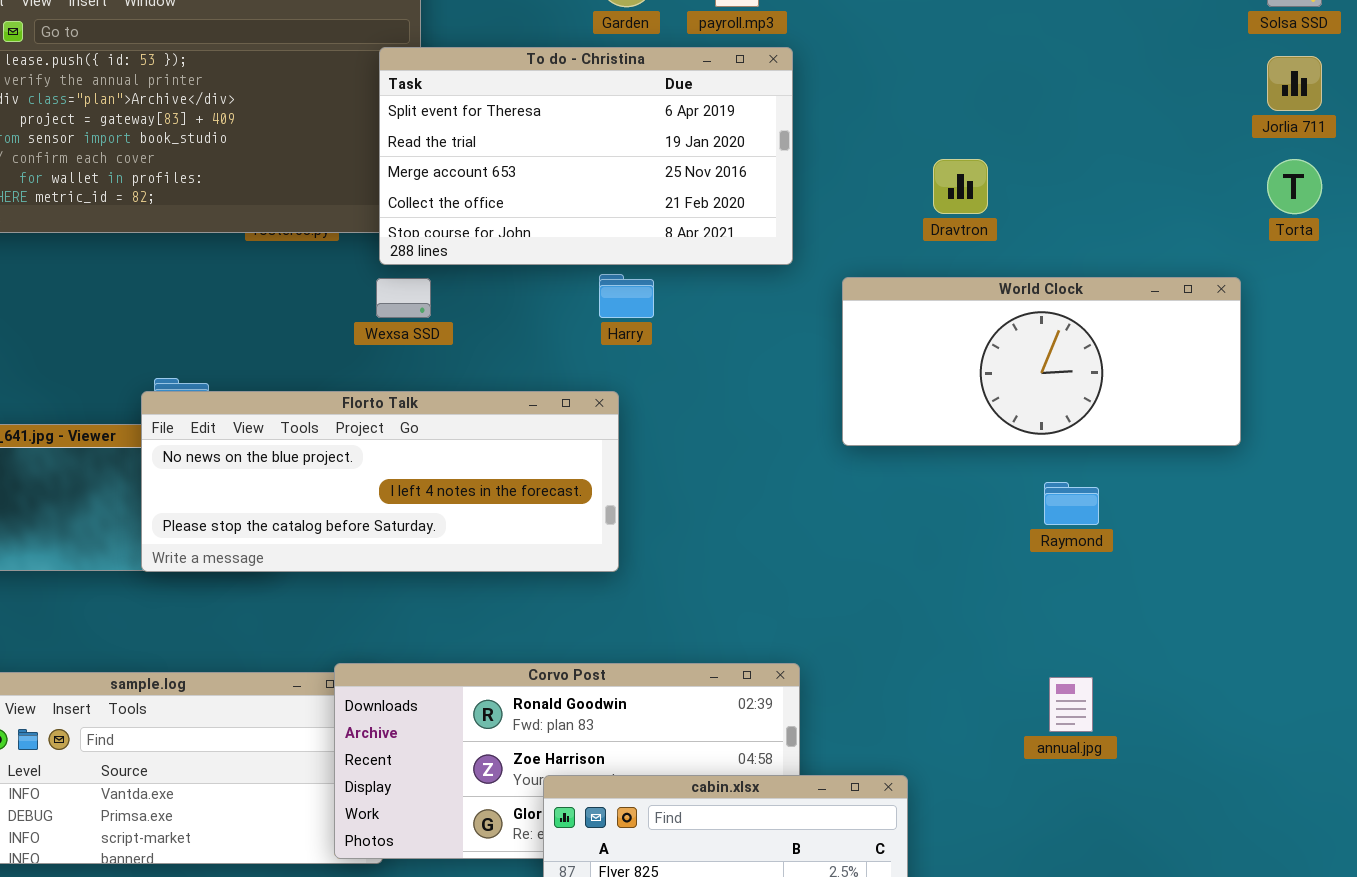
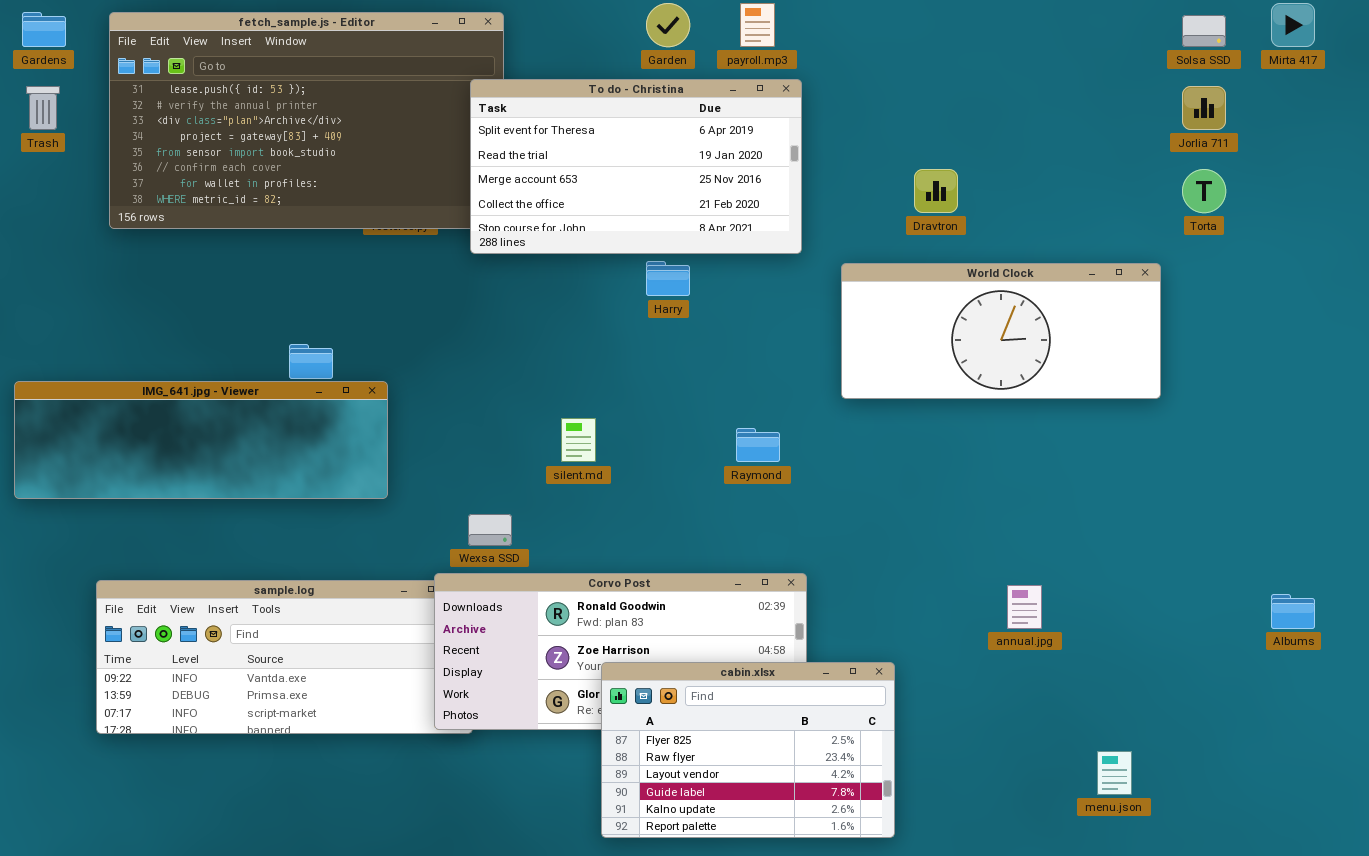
Wexsa SSD: [376,278,431,318] -> [468,514,512,546], moved
Florto Talk: [141,391,619,572] -> none, closed
Raymond: [1044,482,1099,525] -> [736,428,780,462], moved

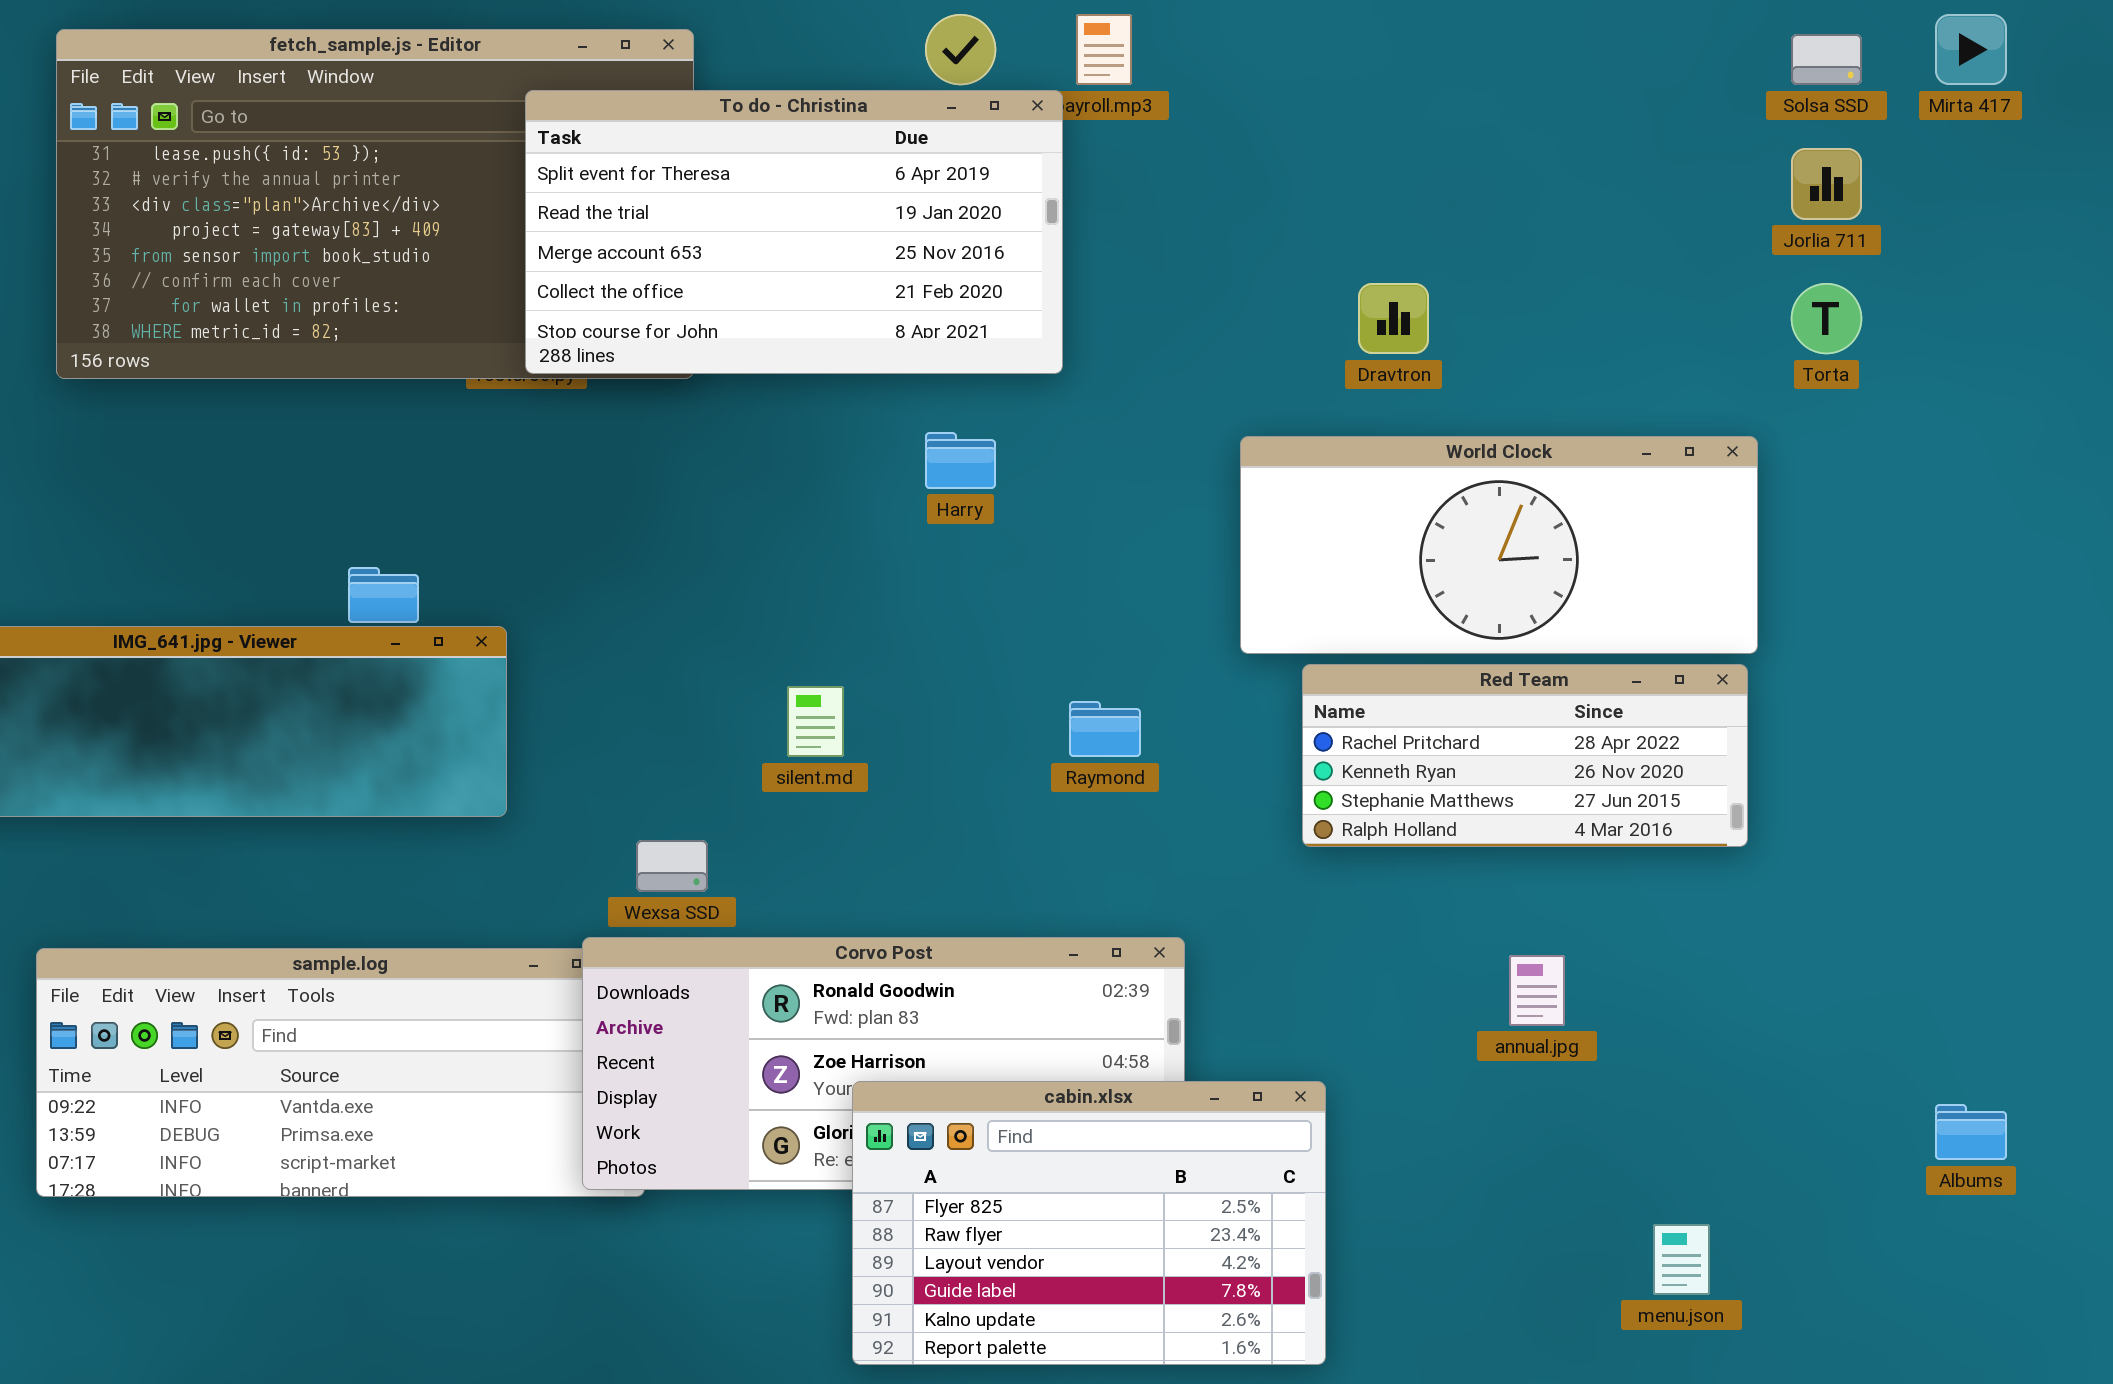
To do - Christina: [470,79,802,254] -> [525,90,1063,374], moved
Red Team: none -> [1302,664,1748,847], opened
Albums: [1271,594,1315,629] -> [1935,1104,2007,1160], moved

